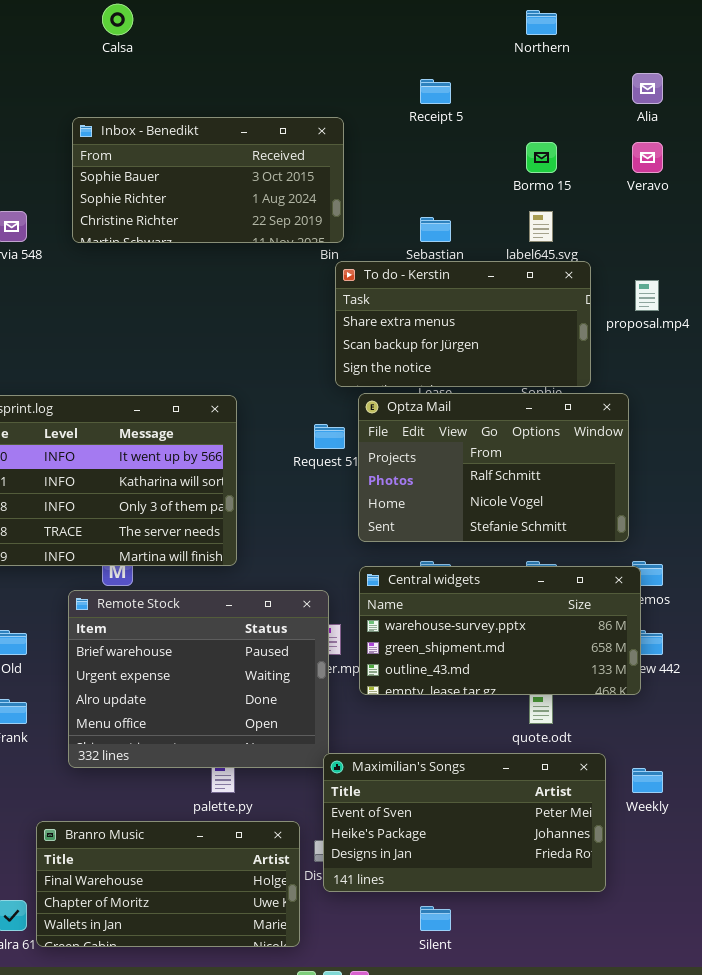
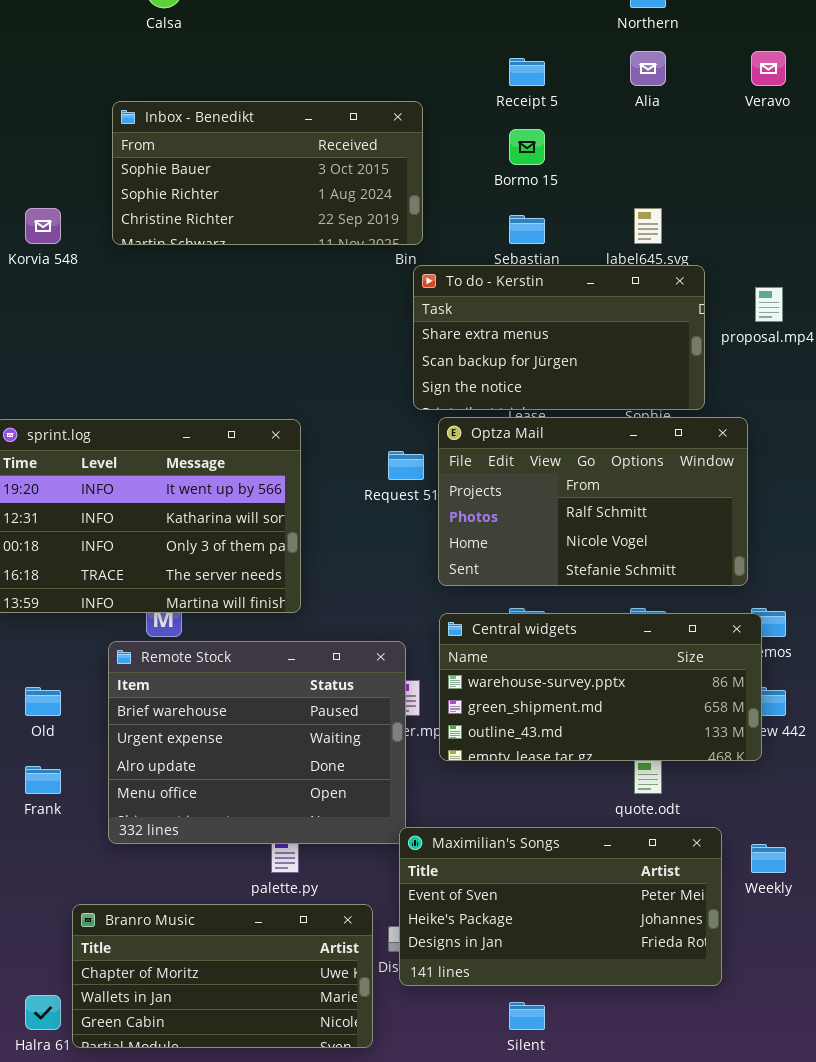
Alia: [632,73,663,104] -> [630,51,666,86], moved
Bormo 15: [526,142,557,173] -> [509,129,545,165], moved
Veravo: [632,142,663,173] -> [751,51,786,86], moved
Branro Music: [36,821,300,947] -> [72,904,373,1048], scrolled down 1 row

